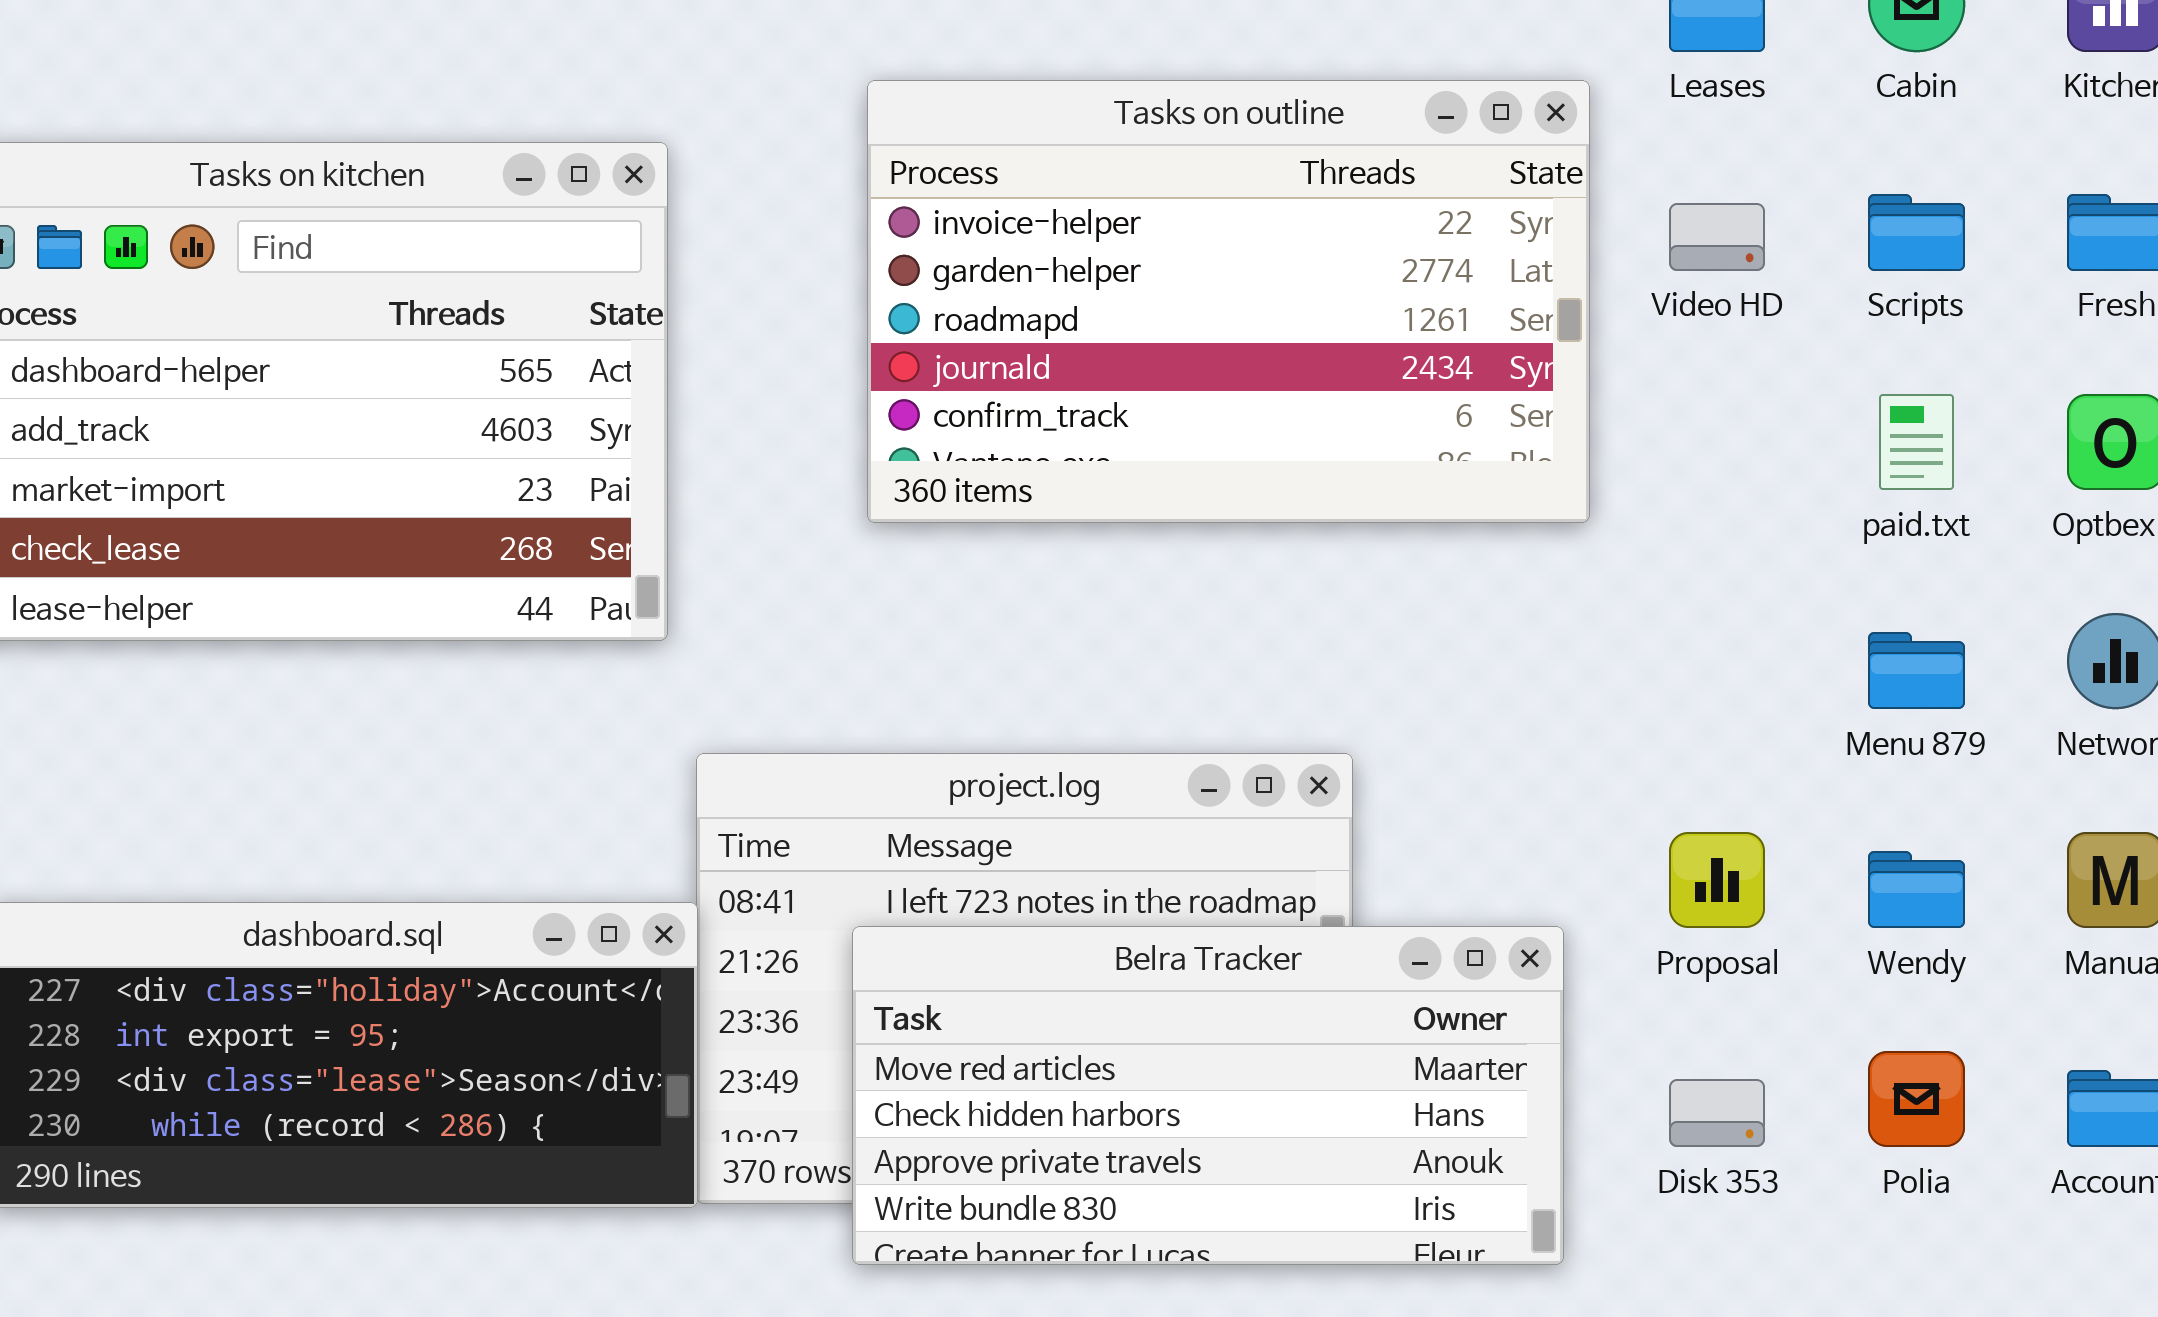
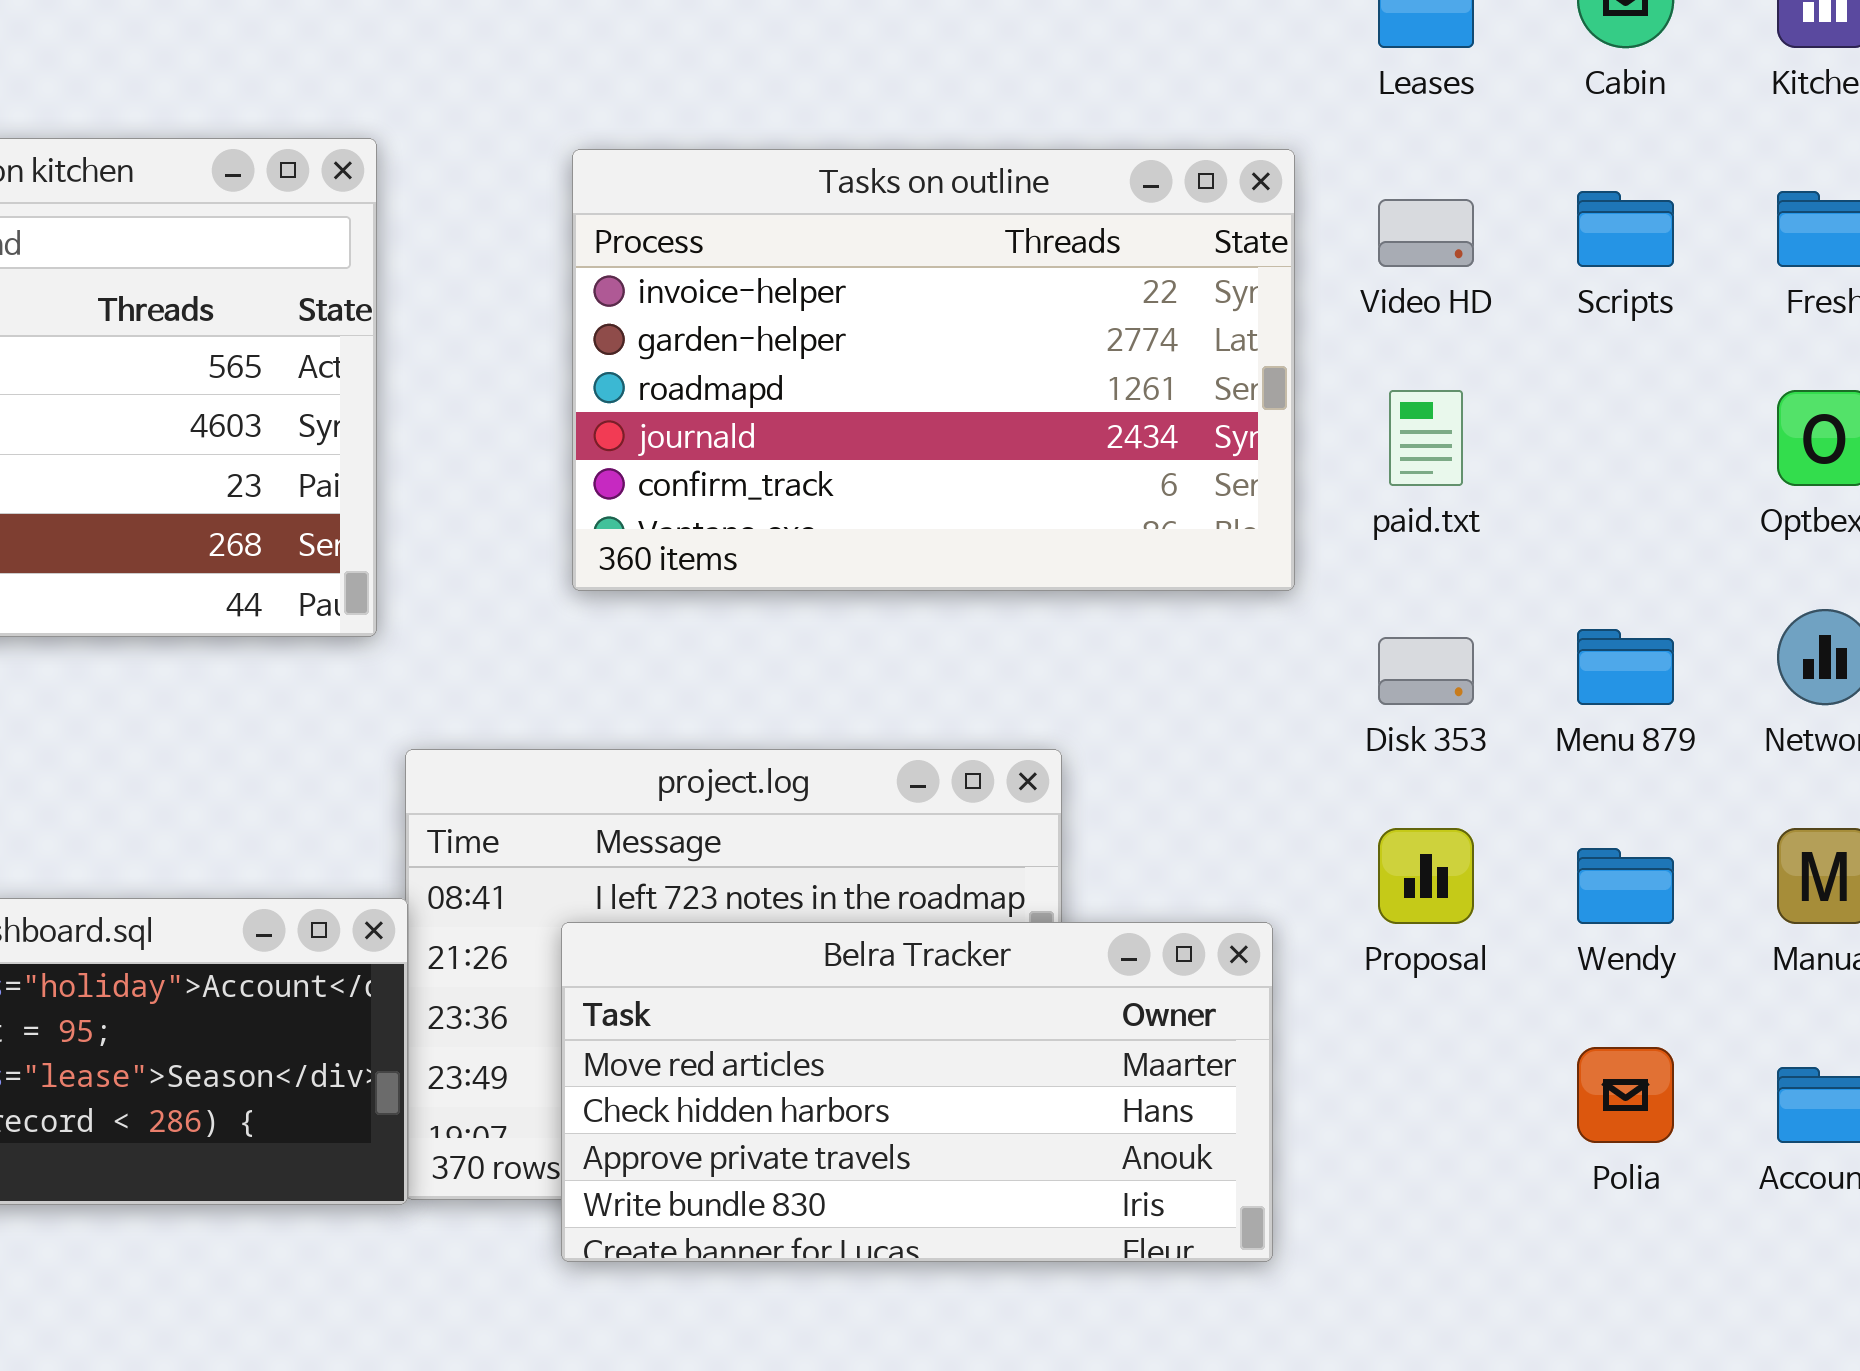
Tasks on outline: [867,80,1590,523] -> [572,149,1295,591], moved
paid.txt: [1879,394,1954,490] -> [1389,390,1463,486], moved
Disk 353: [1669,1079,1765,1147] -> [1378,637,1474,705], moved

